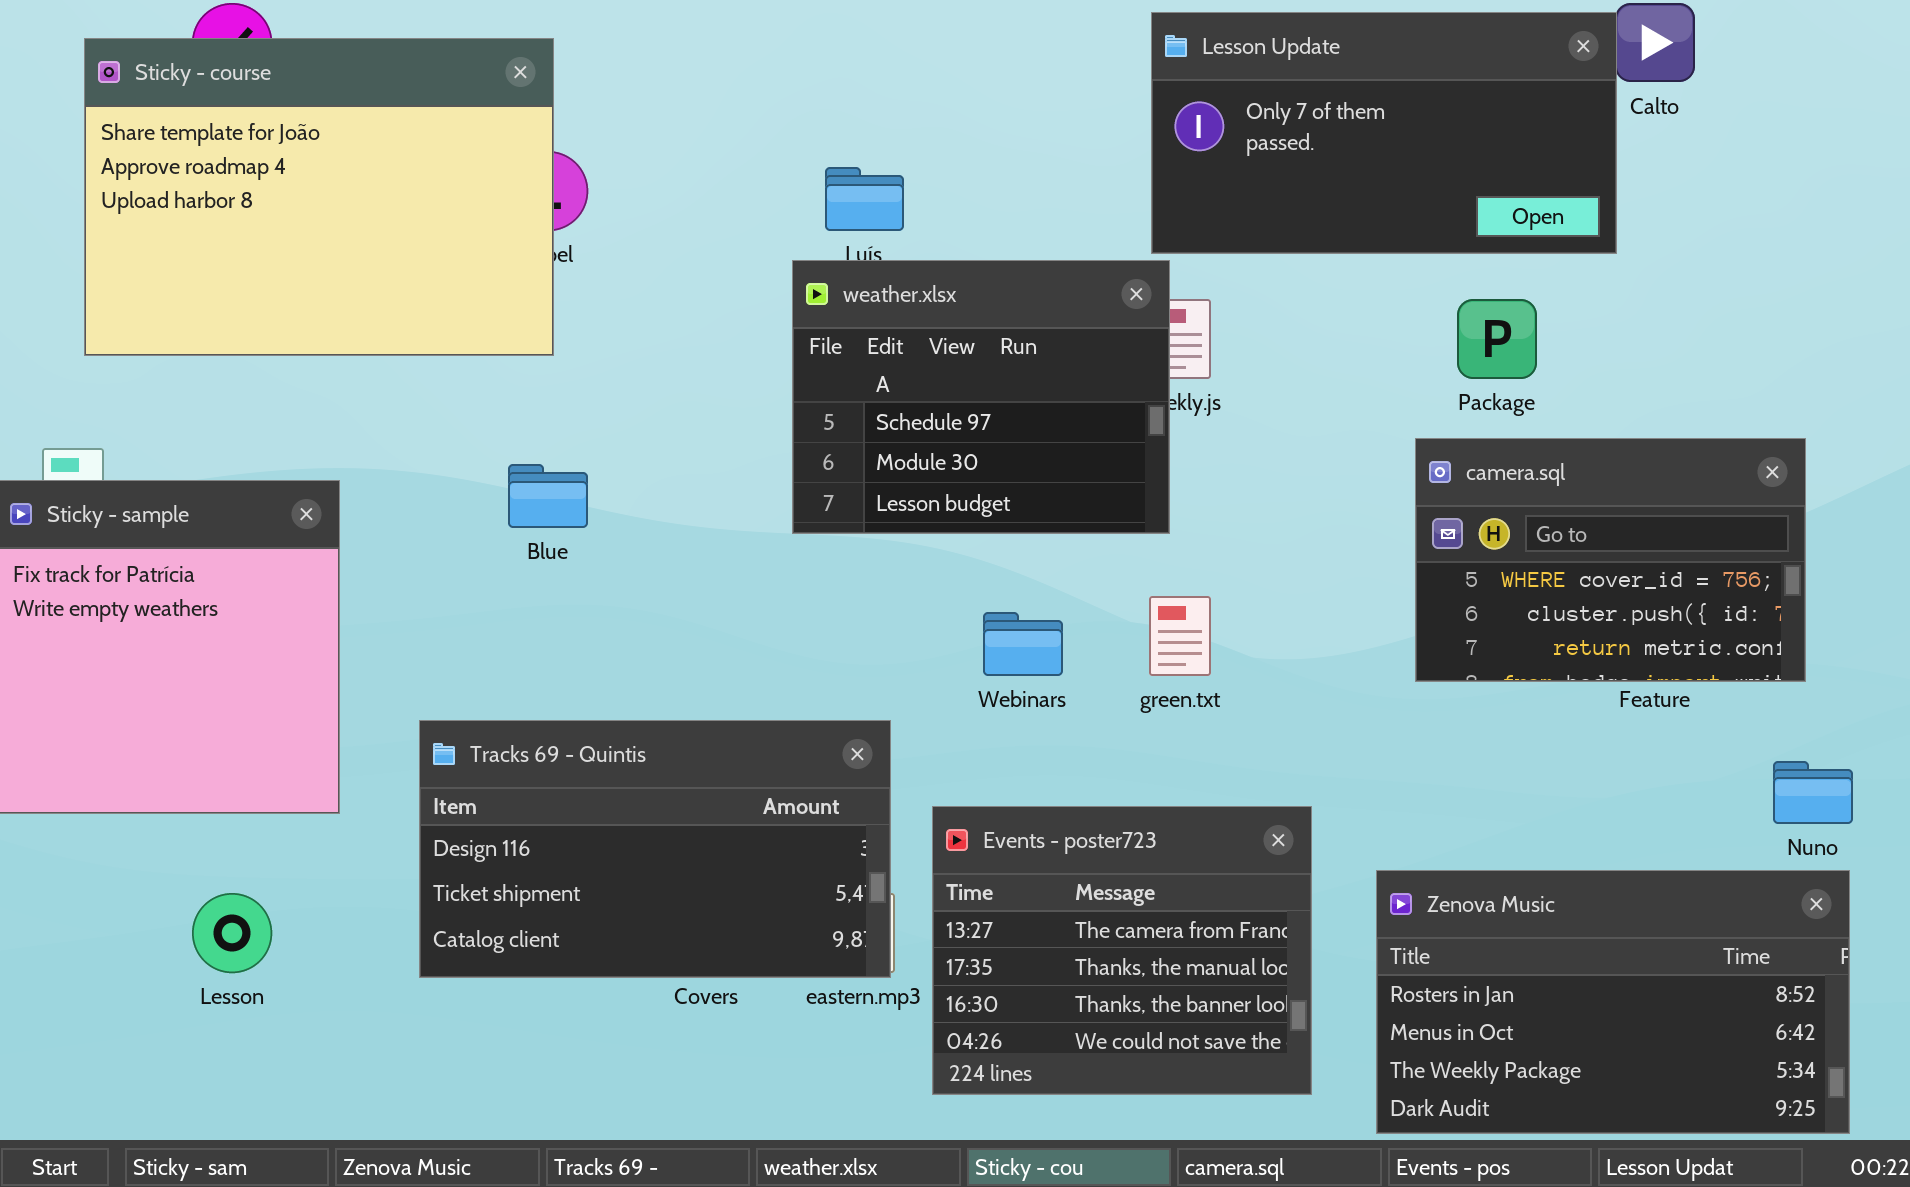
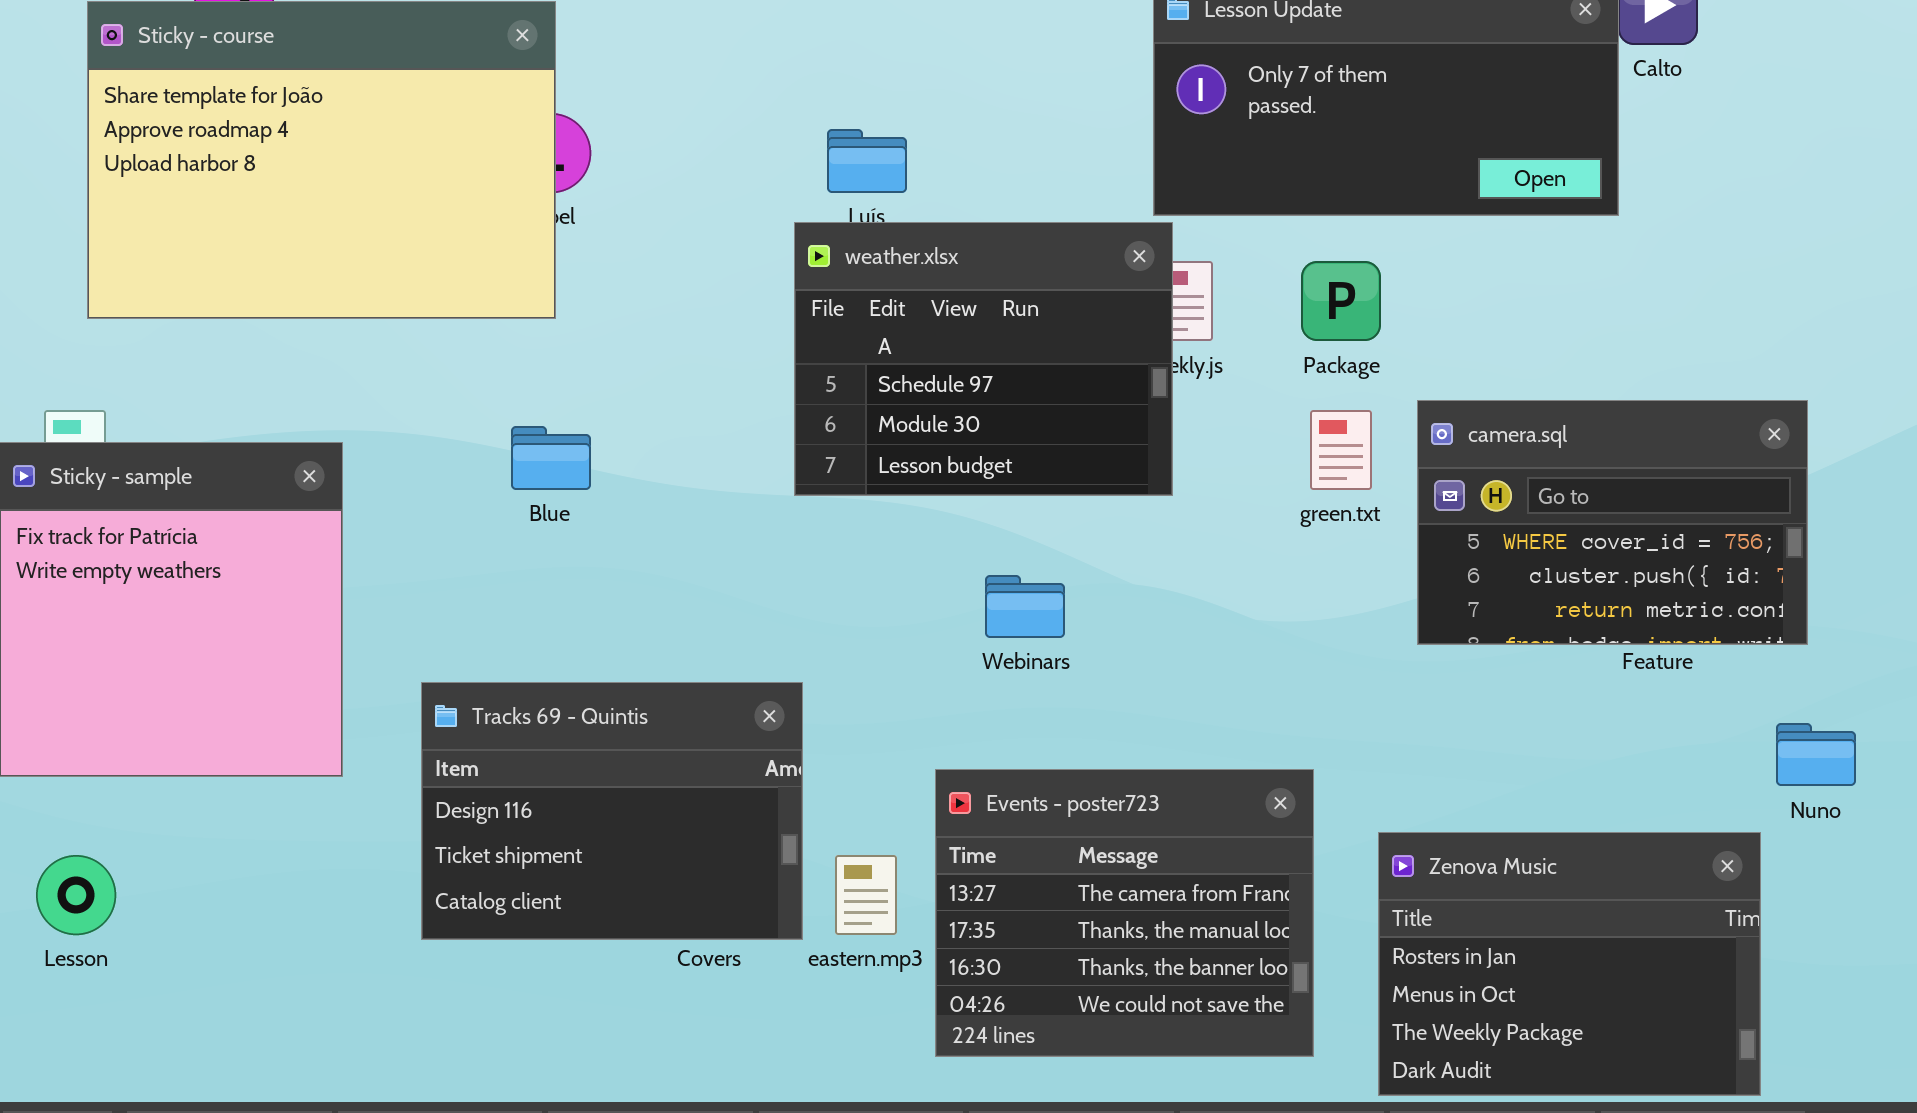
Package: [1457,299,1537,379] -> [1301,261,1381,341], moved
green.txt: [1149,596,1211,676] -> [1310,410,1372,490], moved
Tracks 69 - Quintis: [419,720,891,978] -> [421,682,803,940], resized
Zenova Music: [1376,870,1850,1134] -> [1378,832,1761,1096], resized
Lesson: [192,893,272,973] -> [36,855,116,935], moved

